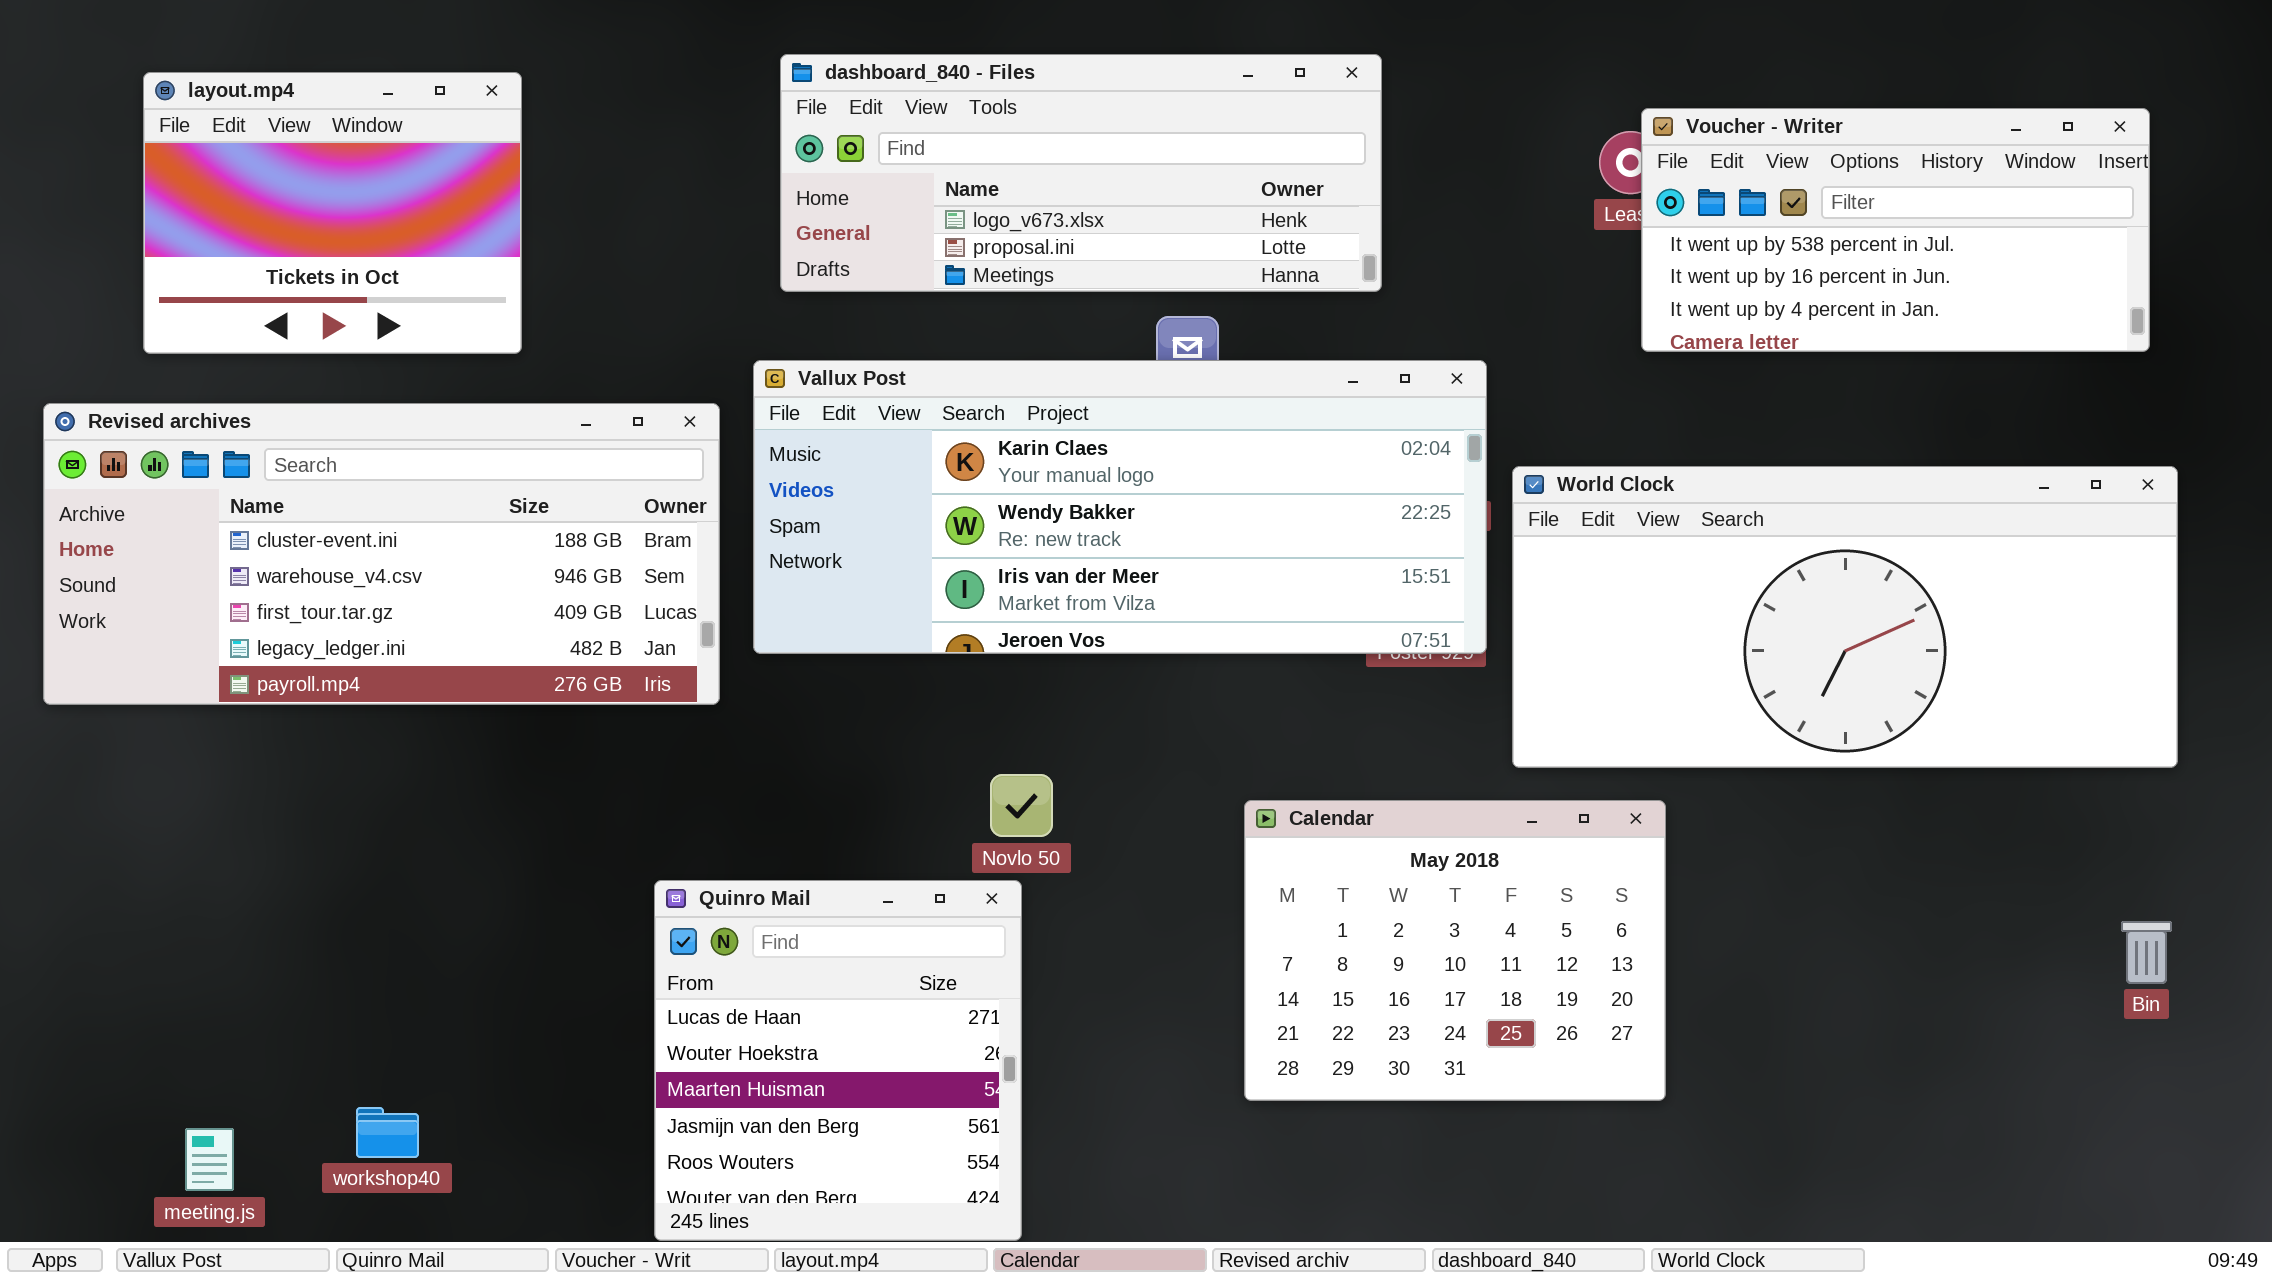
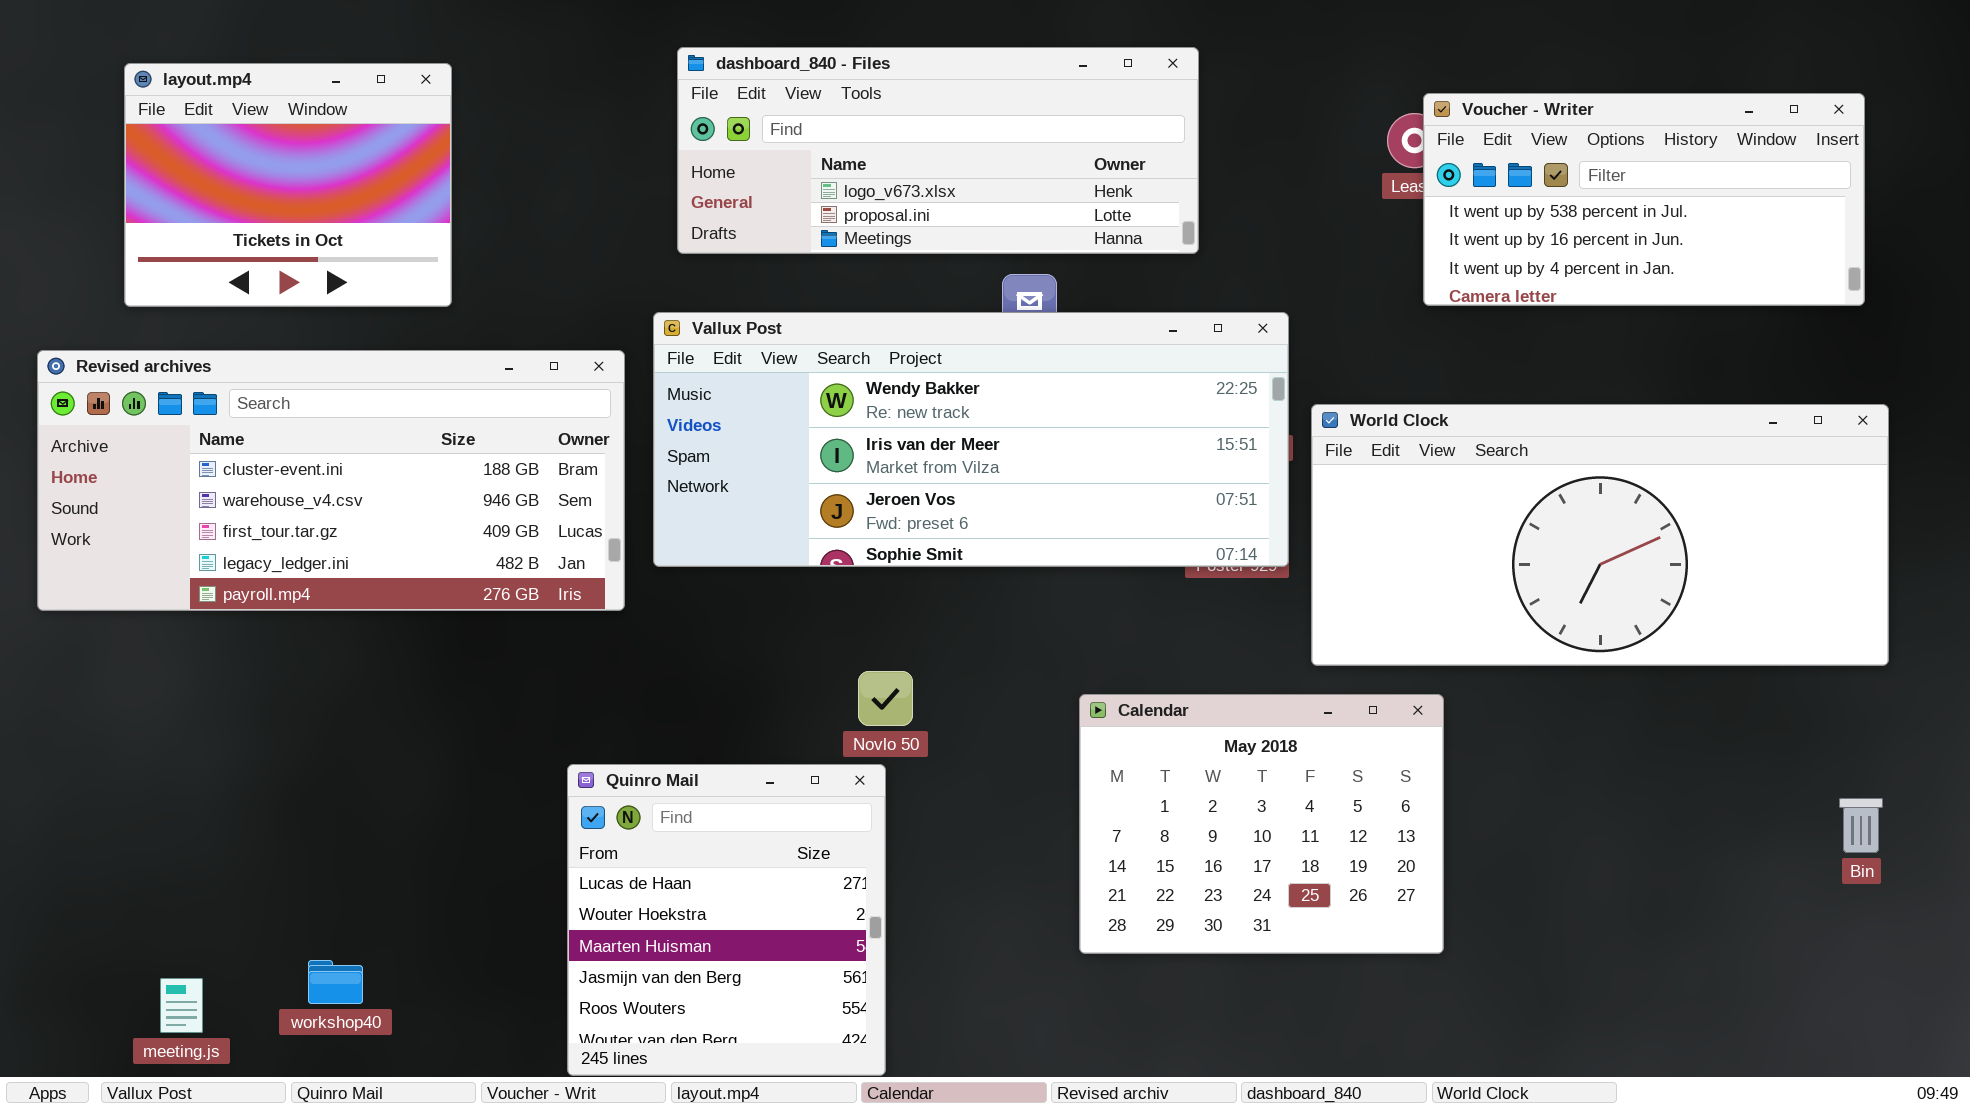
Vallux Post: [753,360,1487,654] -> [653,312,1289,567], scrolled down 1 row

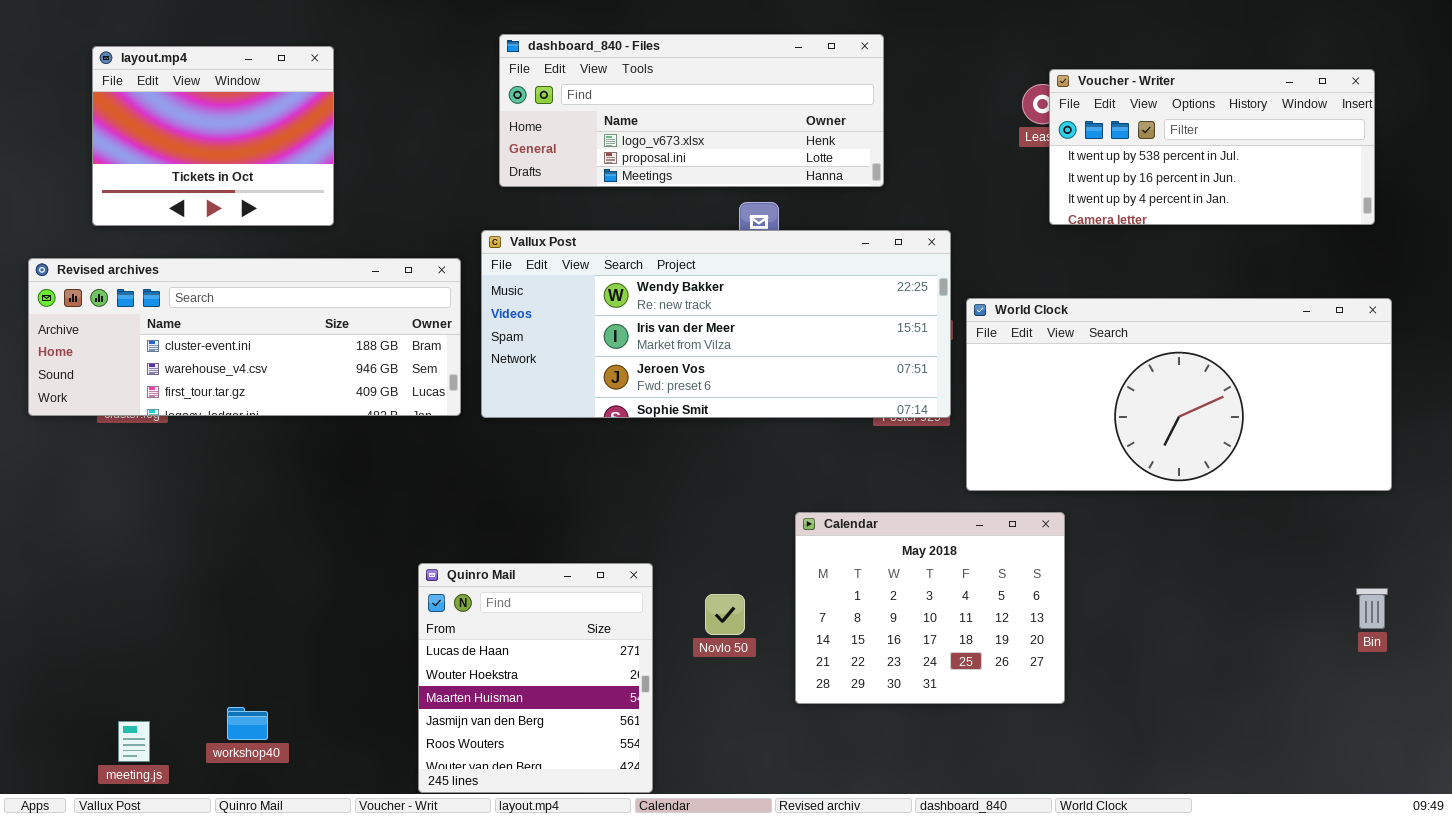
Revised archives: [37,350,625,611] -> [28,258,461,416], resized
Novlo 50: [858,671,913,726] -> [705,594,745,635], moved

